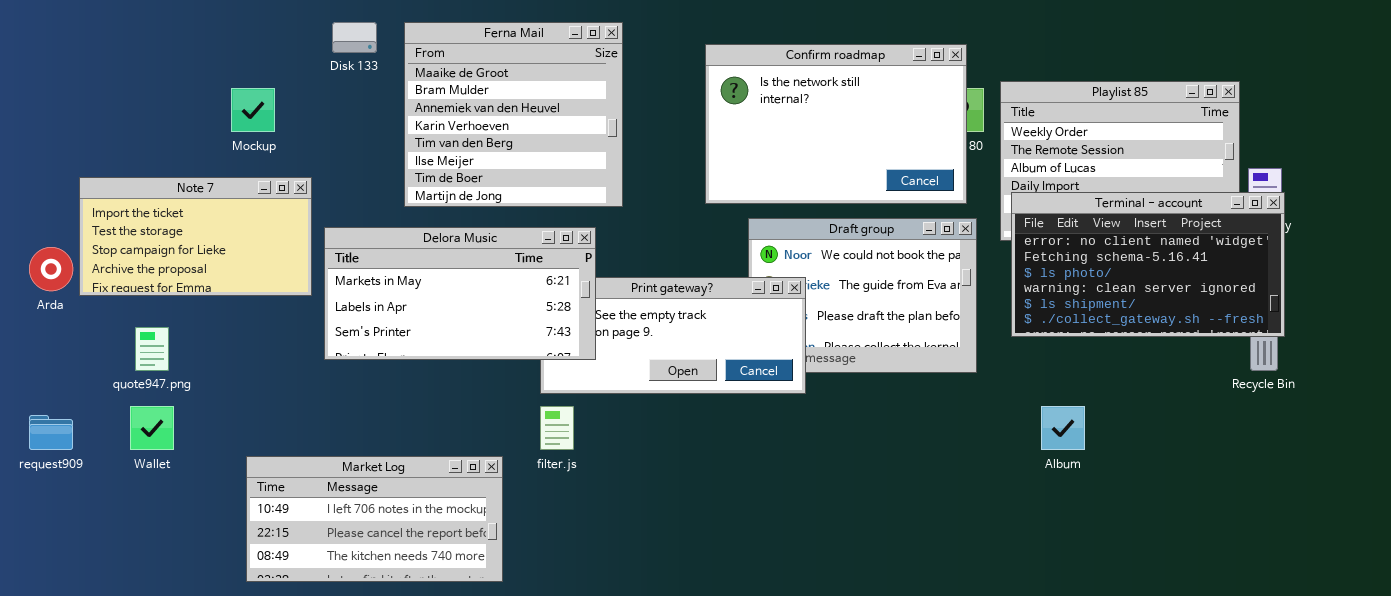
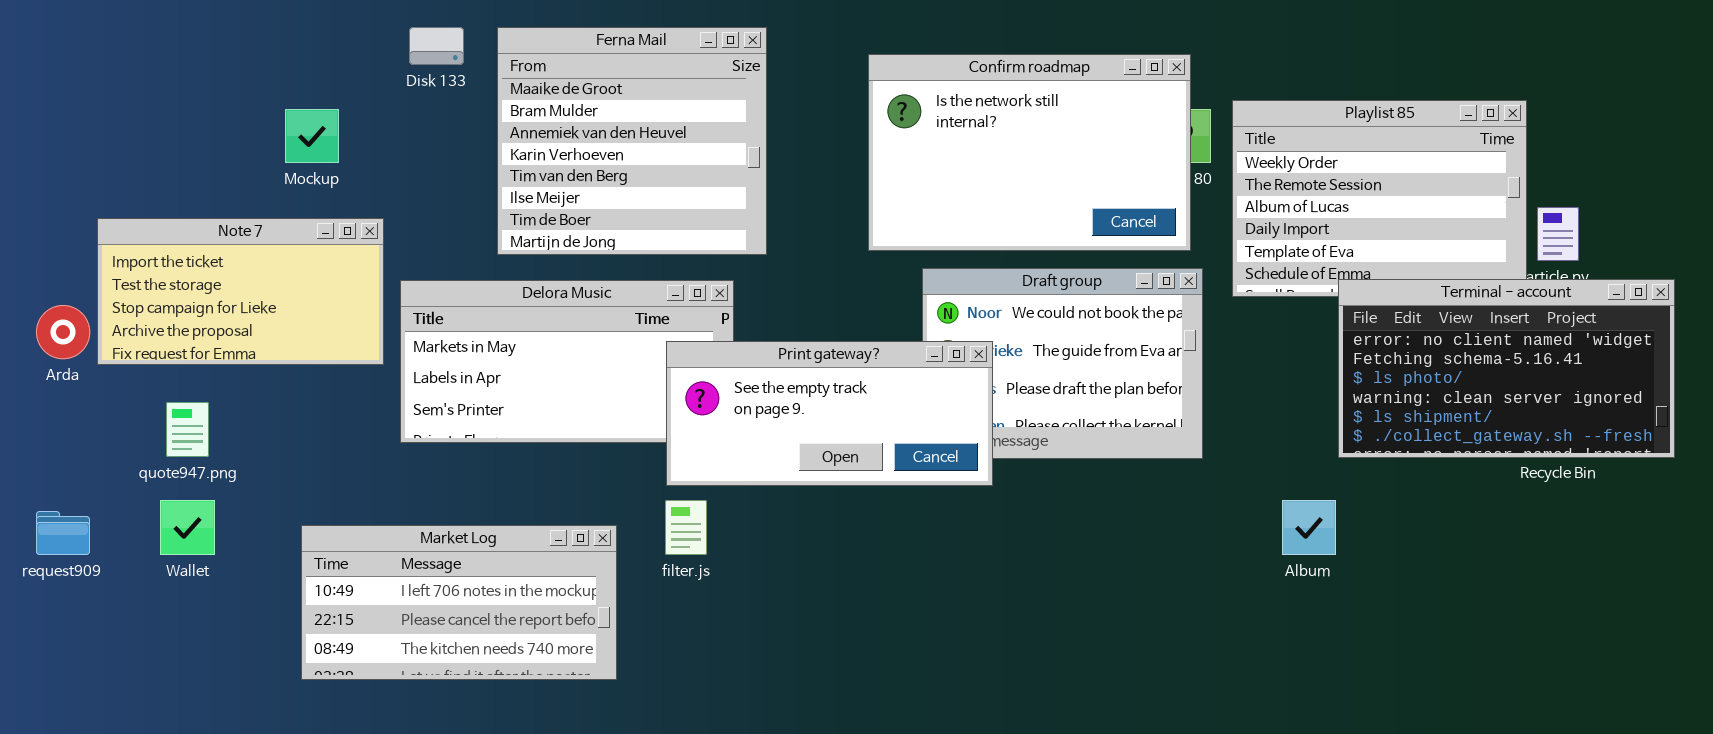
Terminal - account: [1011,192,1285,337] -> [1338,279,1675,458], moved
Print gateway?: [540,277,806,394] -> [666,341,993,486], raised
Market Log: [246,456,503,582] -> [301,525,617,680], moved

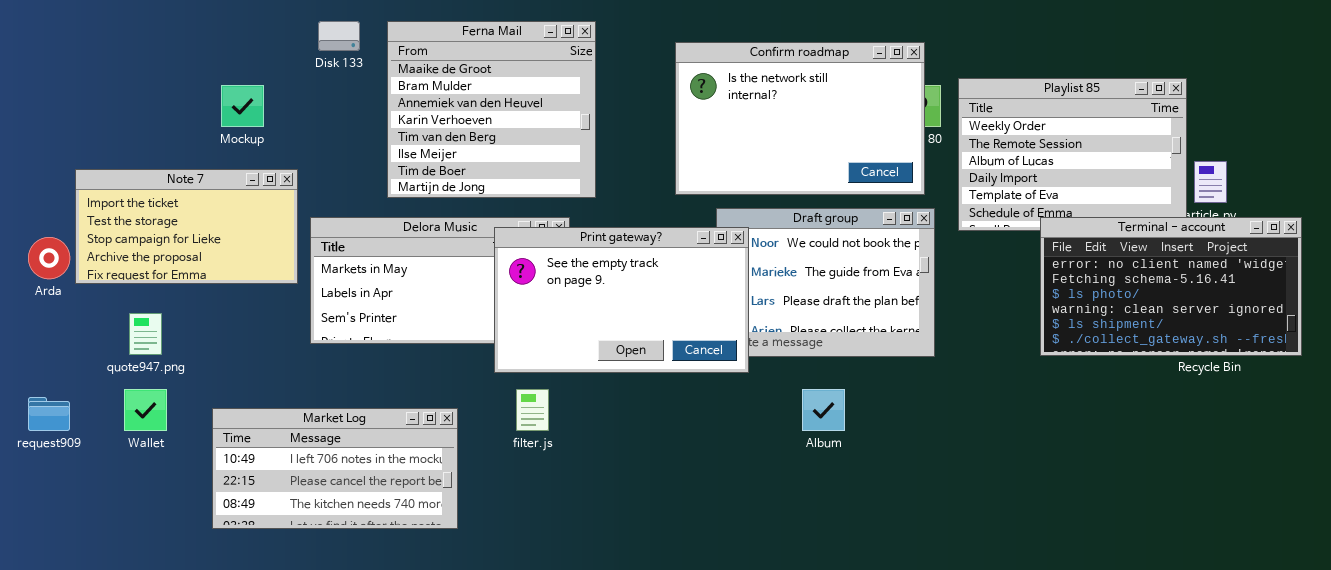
Print gateway?: [666,341,993,486] -> [494,227,749,373], moved, resized
Album: [1282,500,1336,555] -> [802,389,845,431], moved
Market Log: [301,525,617,680] -> [212,408,458,529], moved

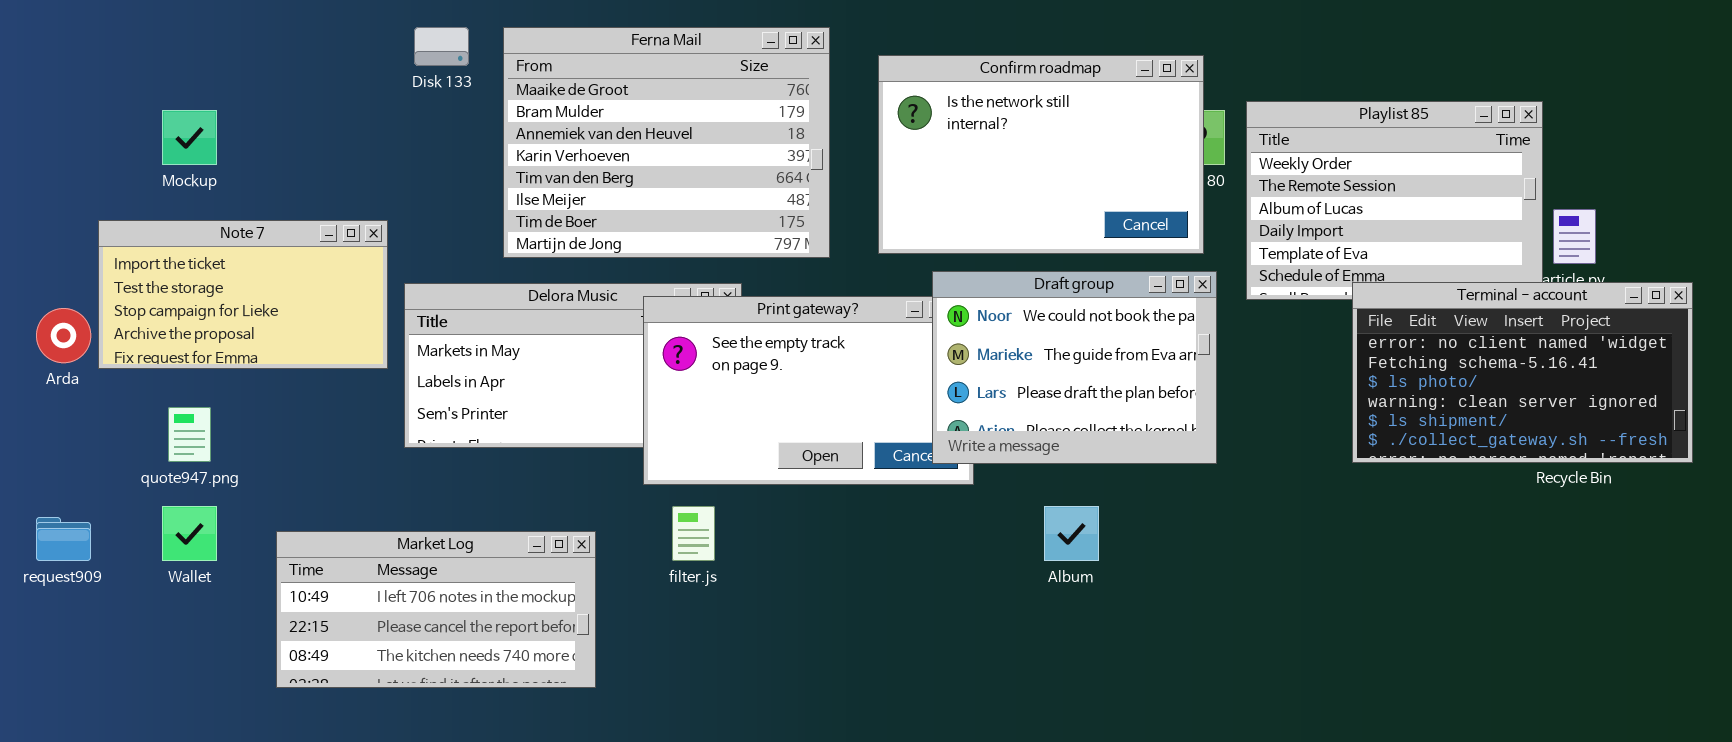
Ferna Mail: [387,21,596,198] -> [503,27,830,258], resized
Mockup: [221,85,264,127] -> [162,110,217,165], moved
Draft group: [716,208,935,357] -> [932,271,1217,464], raised

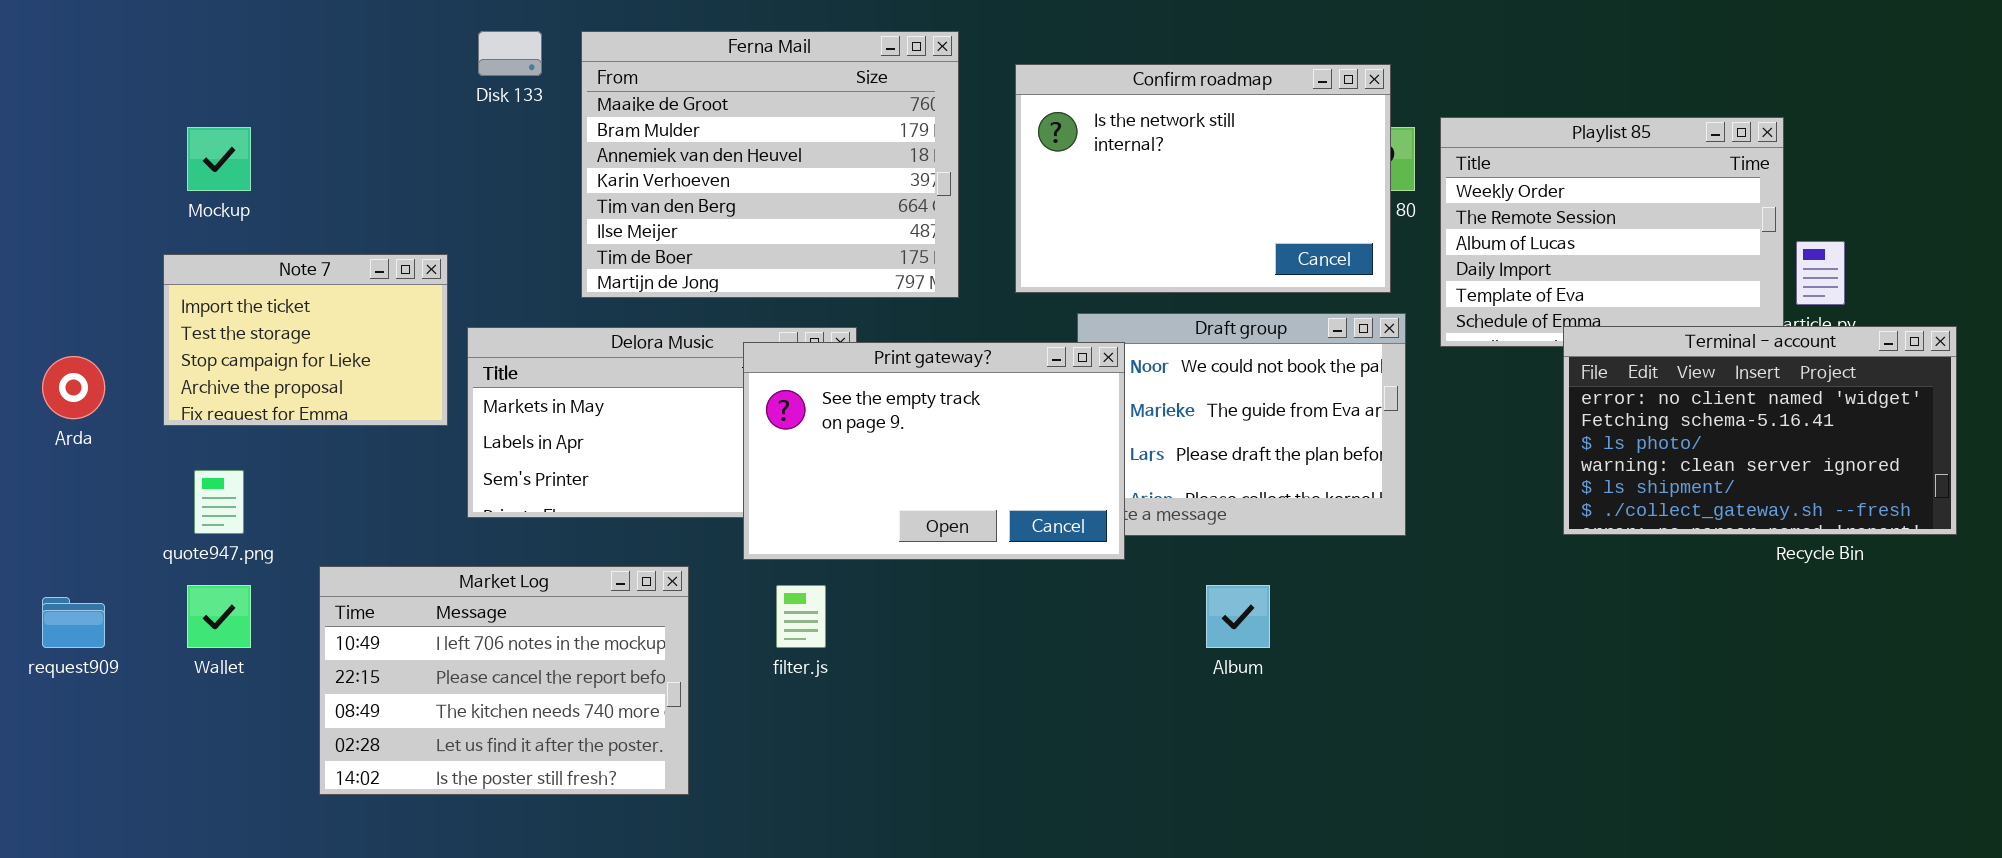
Note 7: [98,220,388,369] -> [163,254,448,426], resized
Print gateway?: [643,296,974,485] -> [743,342,1125,560], raised
Market Log: [276,531,596,688] -> [319,566,689,795], resized

